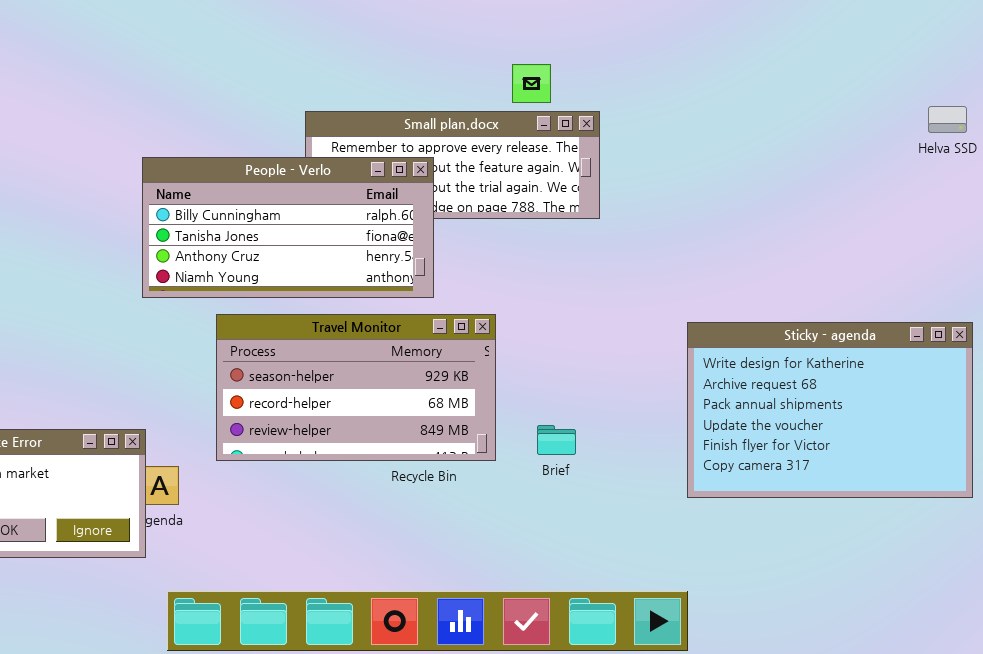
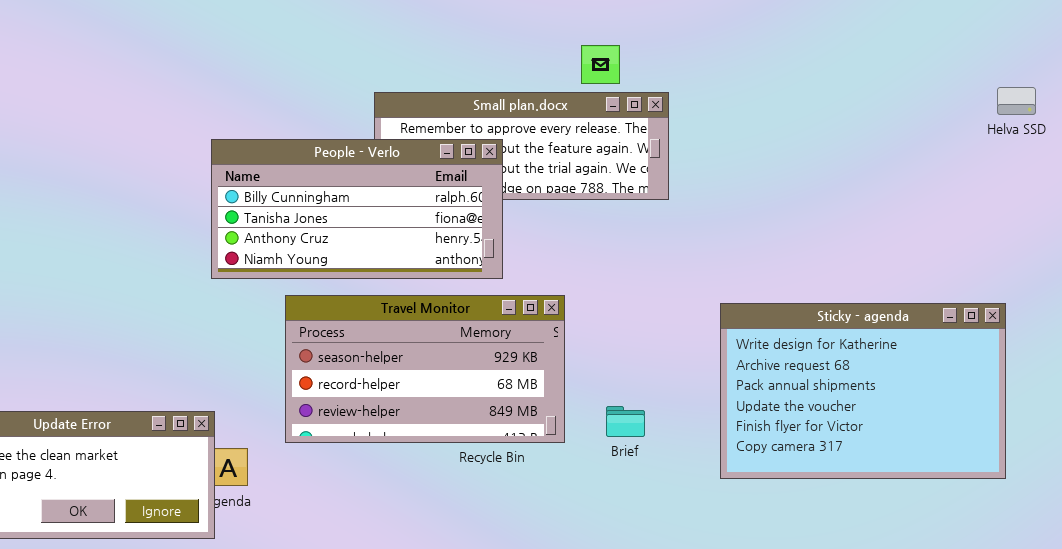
Sticky - agenda: [687,322,973,498] -> [720,303,1006,479], moved

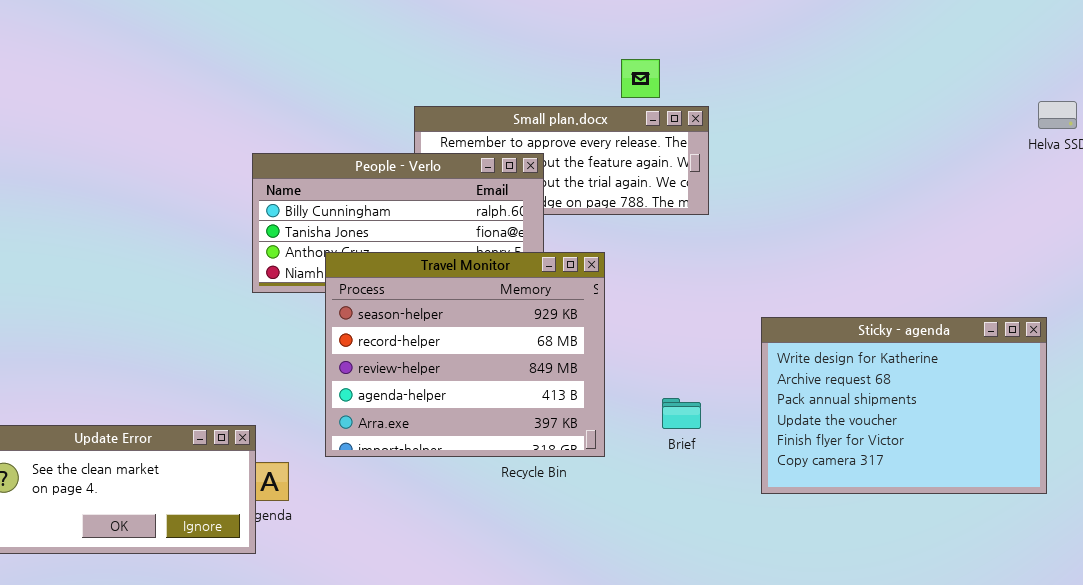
Travel Monitor: [285,295,565,443] -> [325,252,605,457], resized
Brief: [606,406,645,437] -> [662,398,701,429], moved

